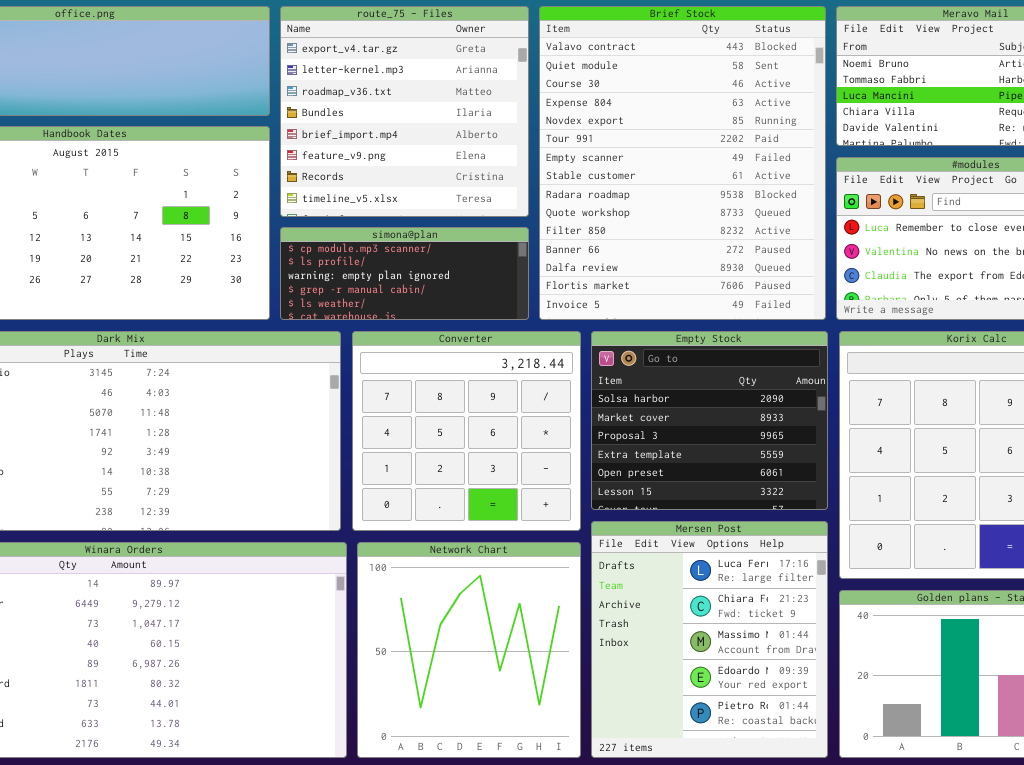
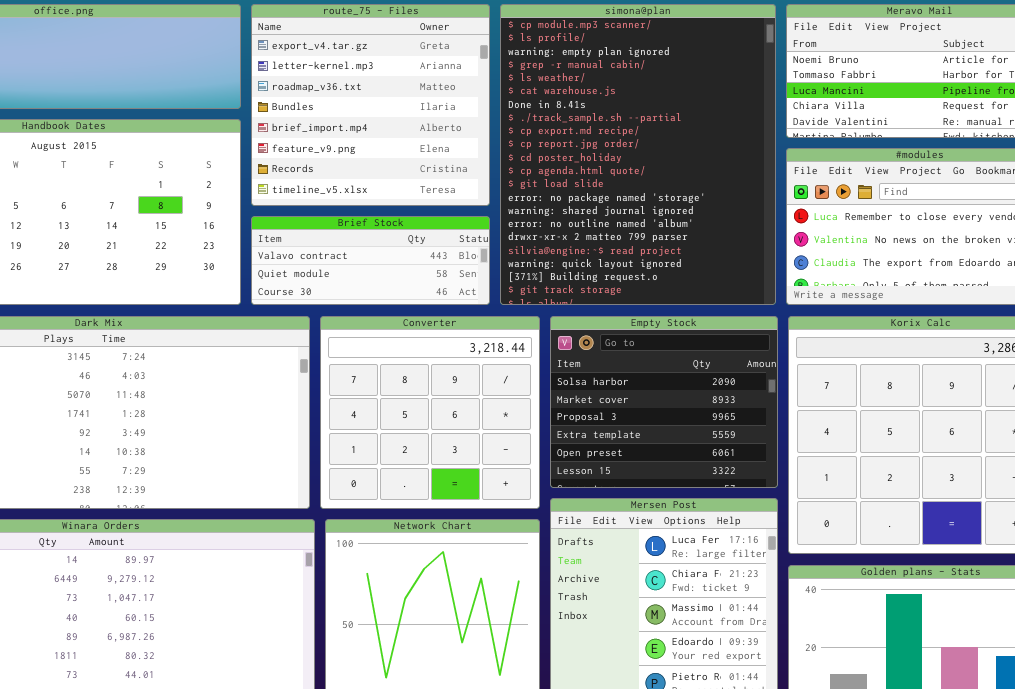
Brief Stock: [539,6,826,320] -> [251,216,490,305], moved, resized
simona@plan: [280,227,529,320] -> [500,4,776,305], moved, resized

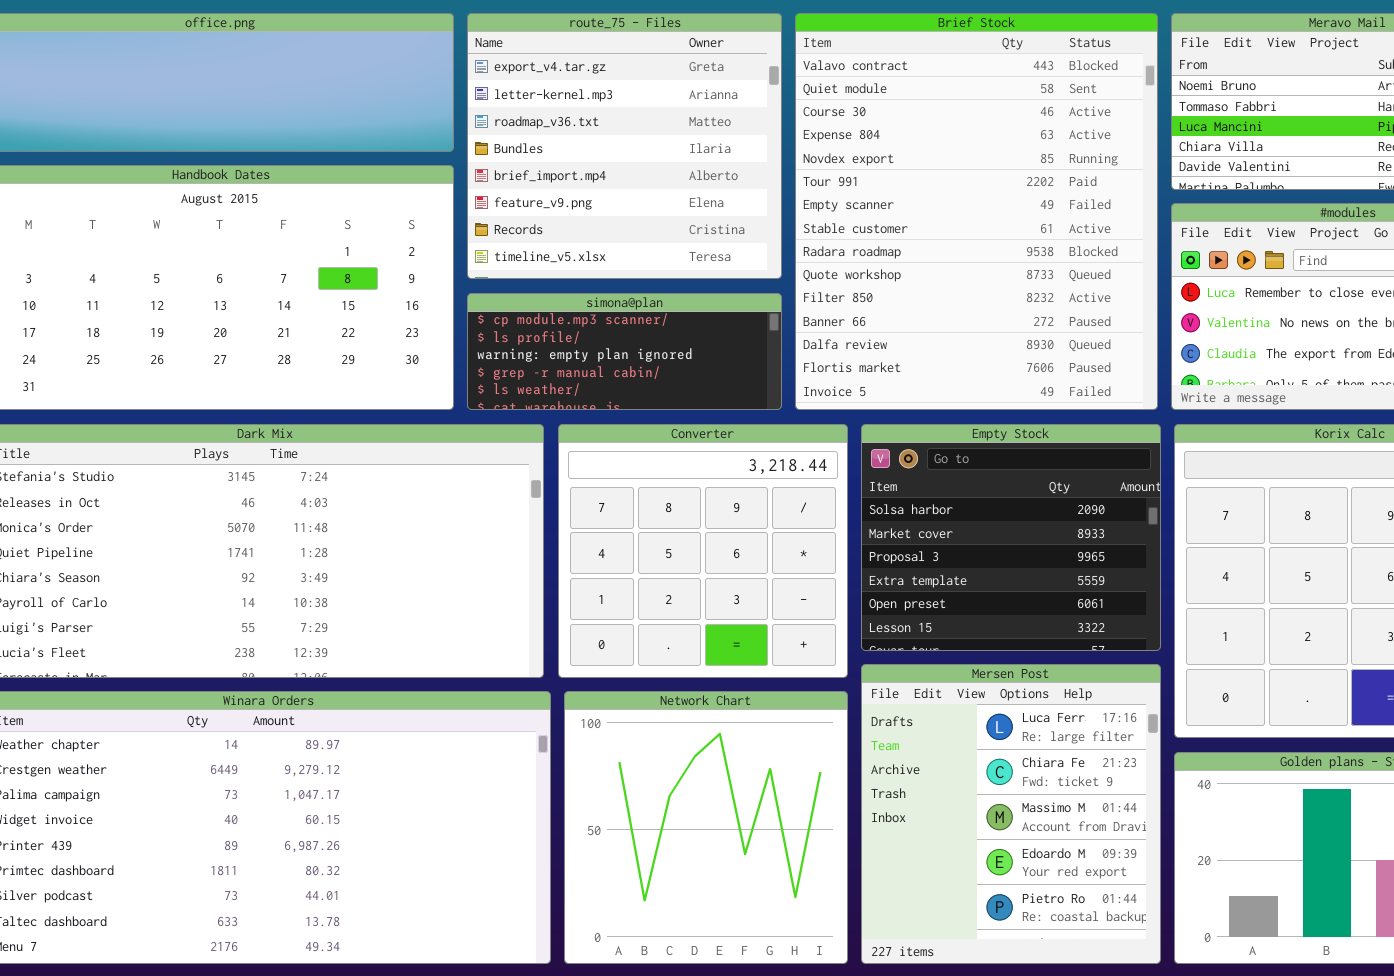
simona@plan: [500,4,776,305] -> [467,293,782,410], moved, resized
Brief Stock: [251,216,490,305] -> [795,13,1158,410], moved, resized

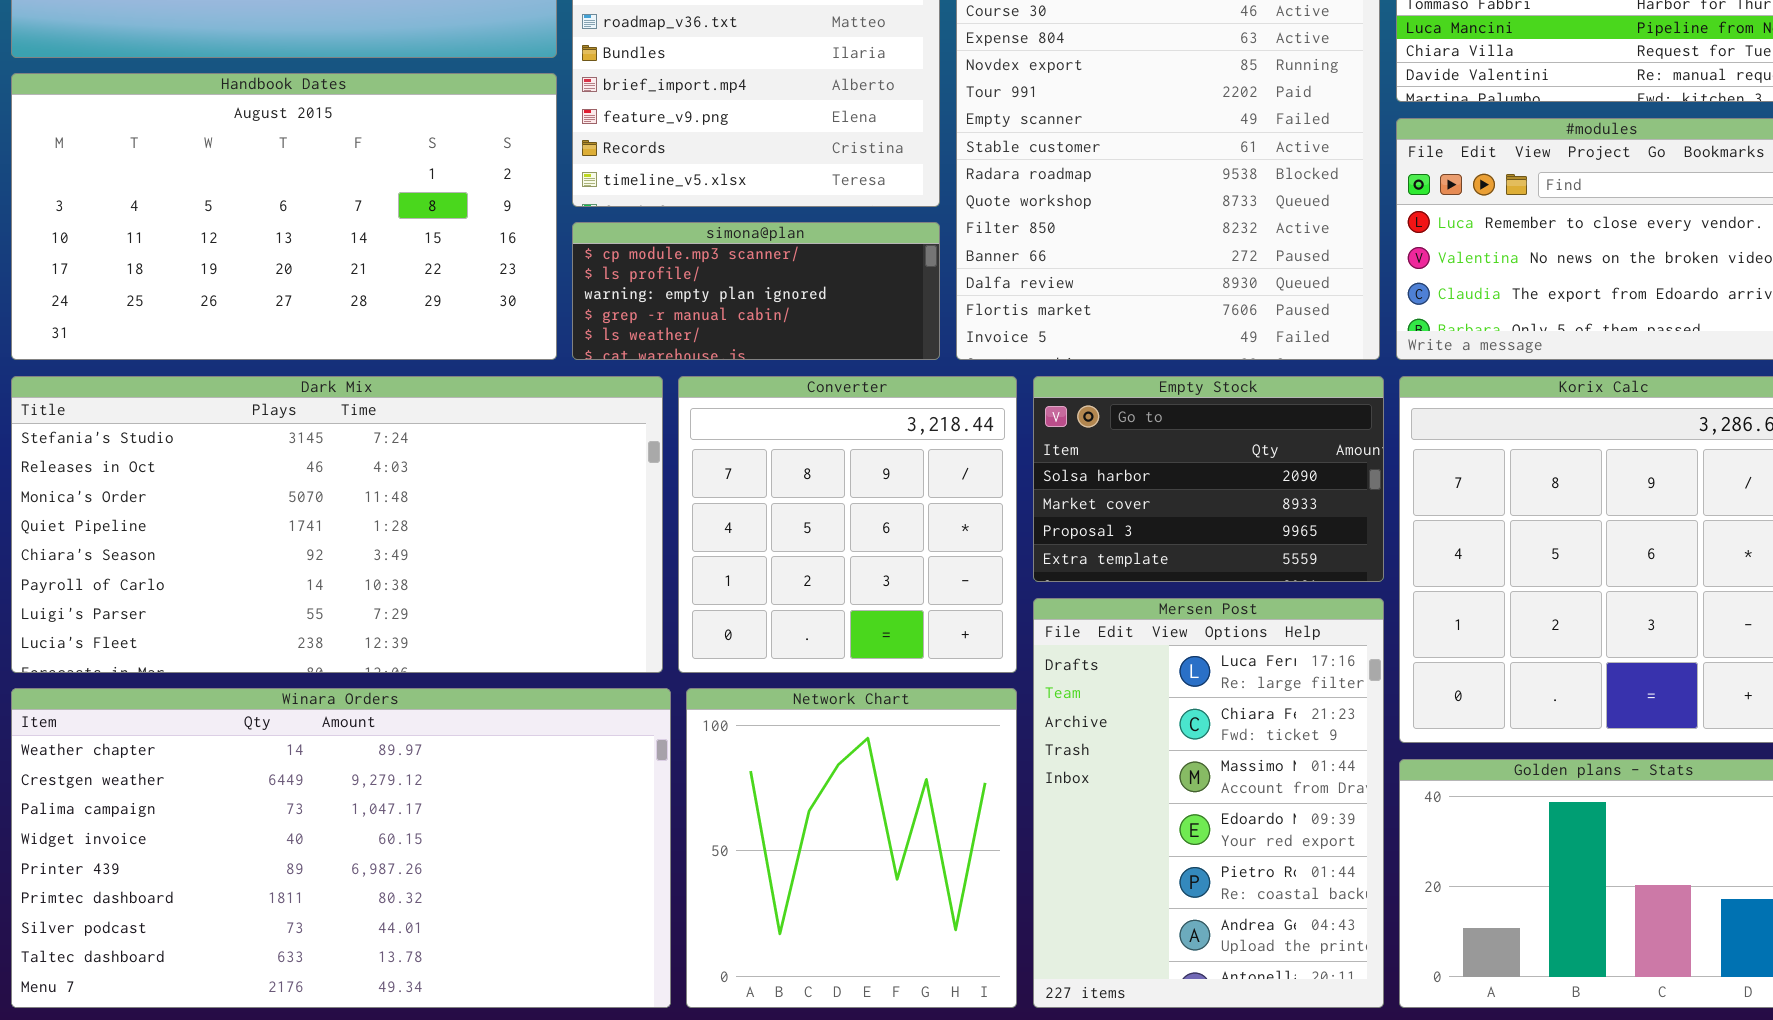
Empty Stock: [861,424,1161,651] -> [1033,376,1384,582], resized
Mersen Post: [861,664,1161,964] -> [1033,598,1384,1008], resized

